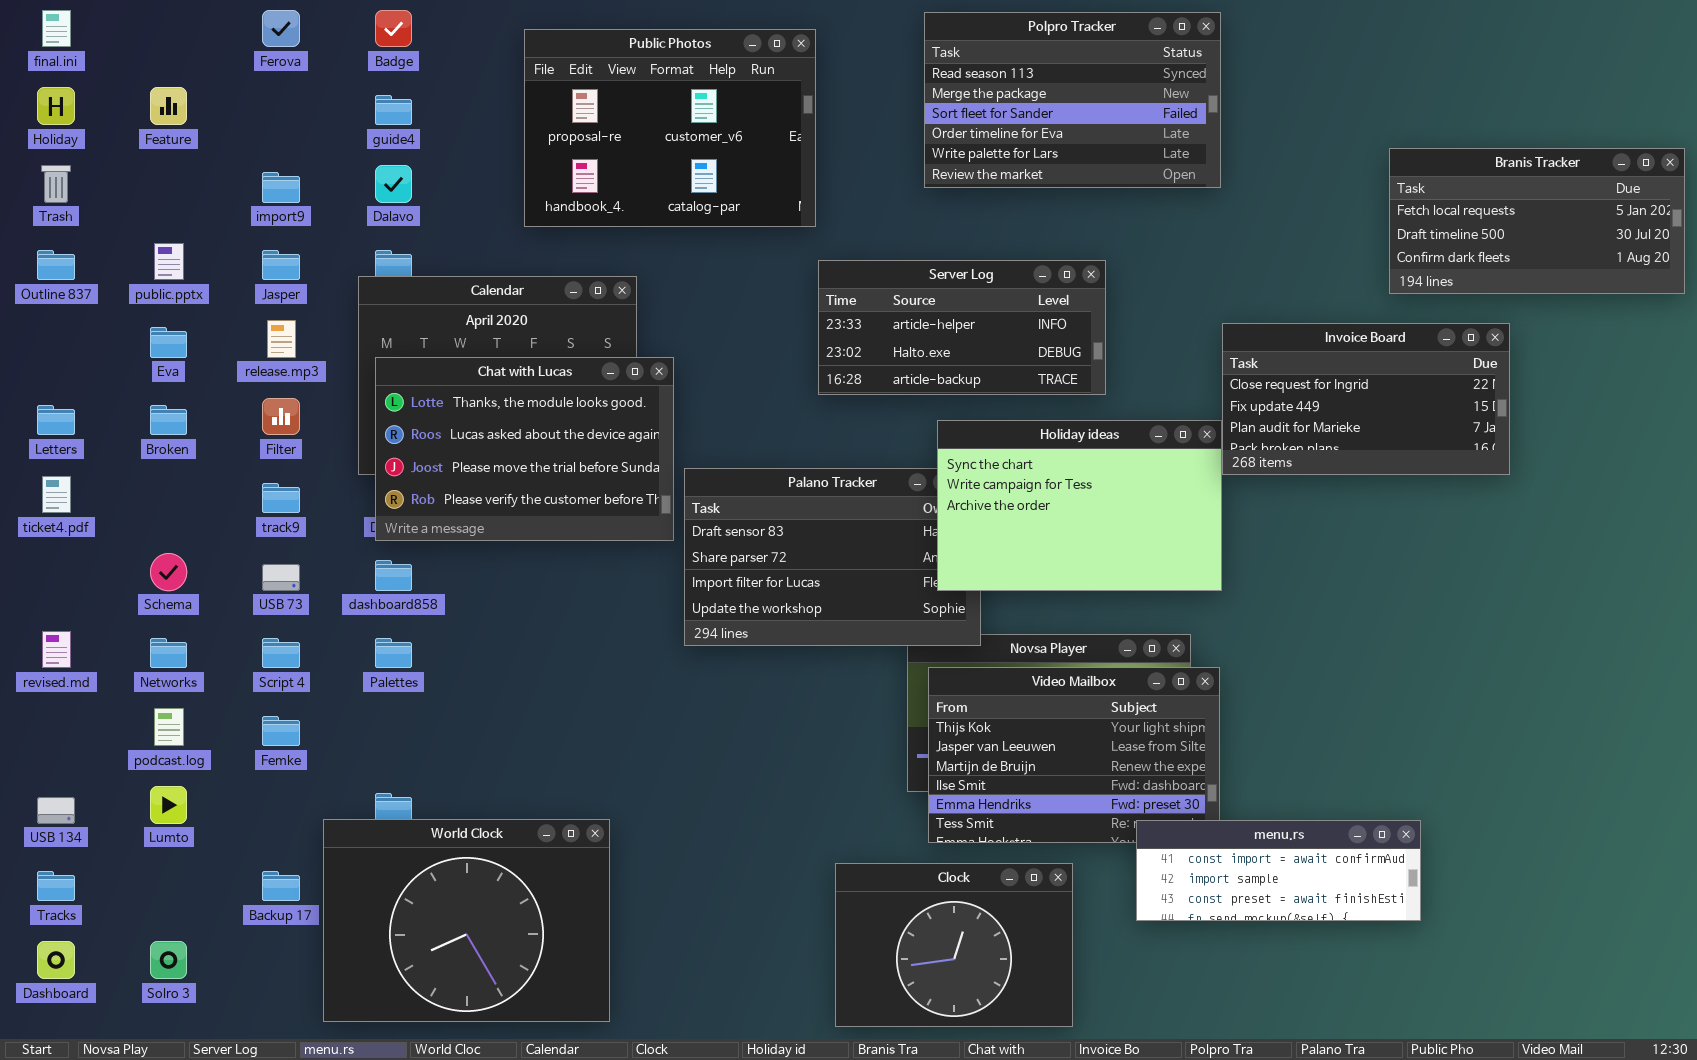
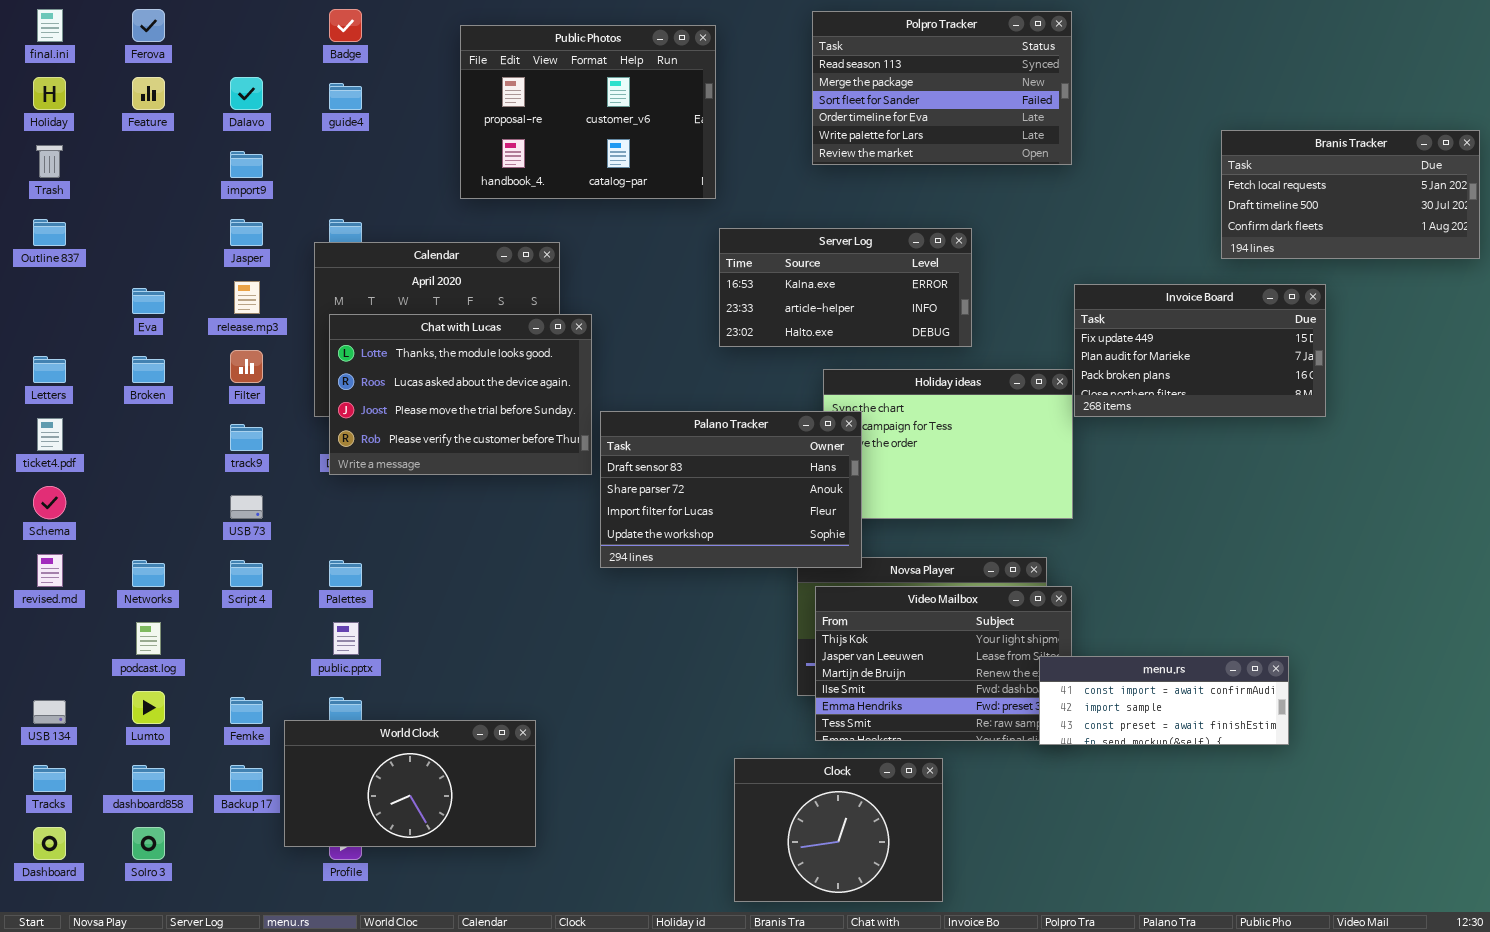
Ferova: [262,10,300,47] -> [132,9,165,42], moved
Dalavo: [375,165,412,203] -> [230,77,263,110], moved
public.pptx: [154,243,184,280] -> [333,622,359,655], moved
Server Log: [818,260,1106,395] -> [719,228,972,347], scrolled up 1 row
Invoice Board: [1222,323,1510,475] -> [1074,284,1326,417], scrolled down 1 row
Palano Tracker: [684,468,981,646] -> [600,411,862,568], raised
Schema: [150,553,187,591] -> [33,486,66,519], moved
dashboard858: [375,560,412,591] -> [132,765,165,792], moved
Femke: [262,716,300,746] -> [230,697,263,724], moved
World Clock: [323,819,610,1022] -> [284,720,536,847], resized
menu.rs: [1136,820,1421,921] -> [1039,656,1289,745], moved

